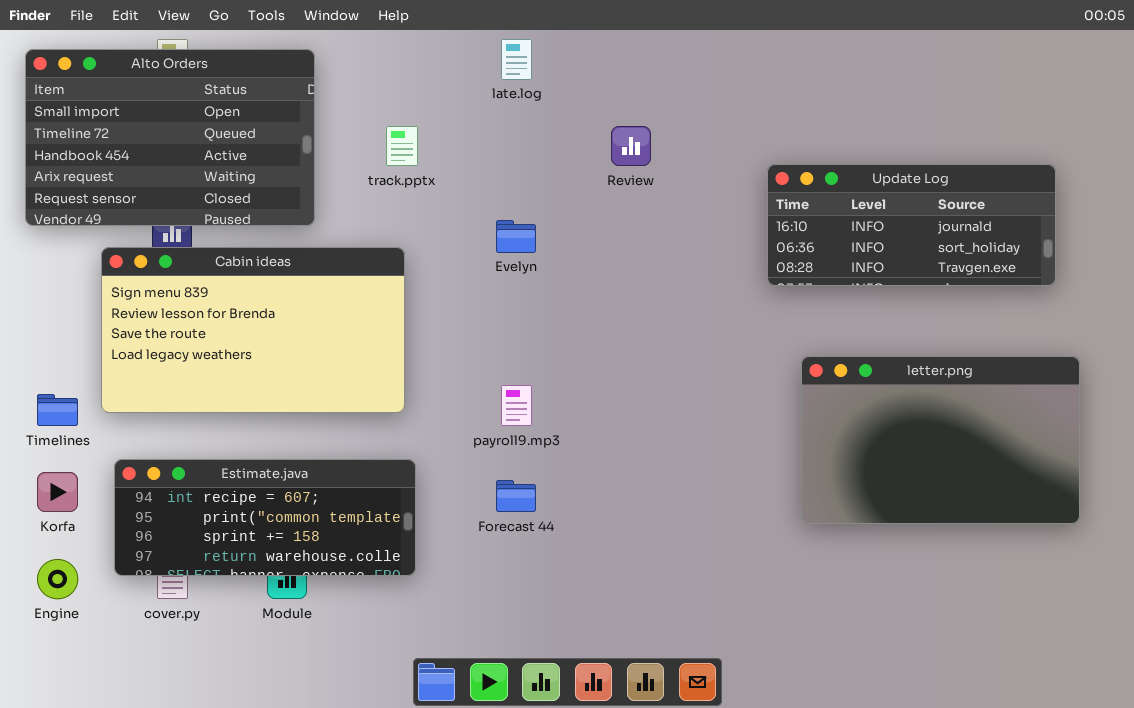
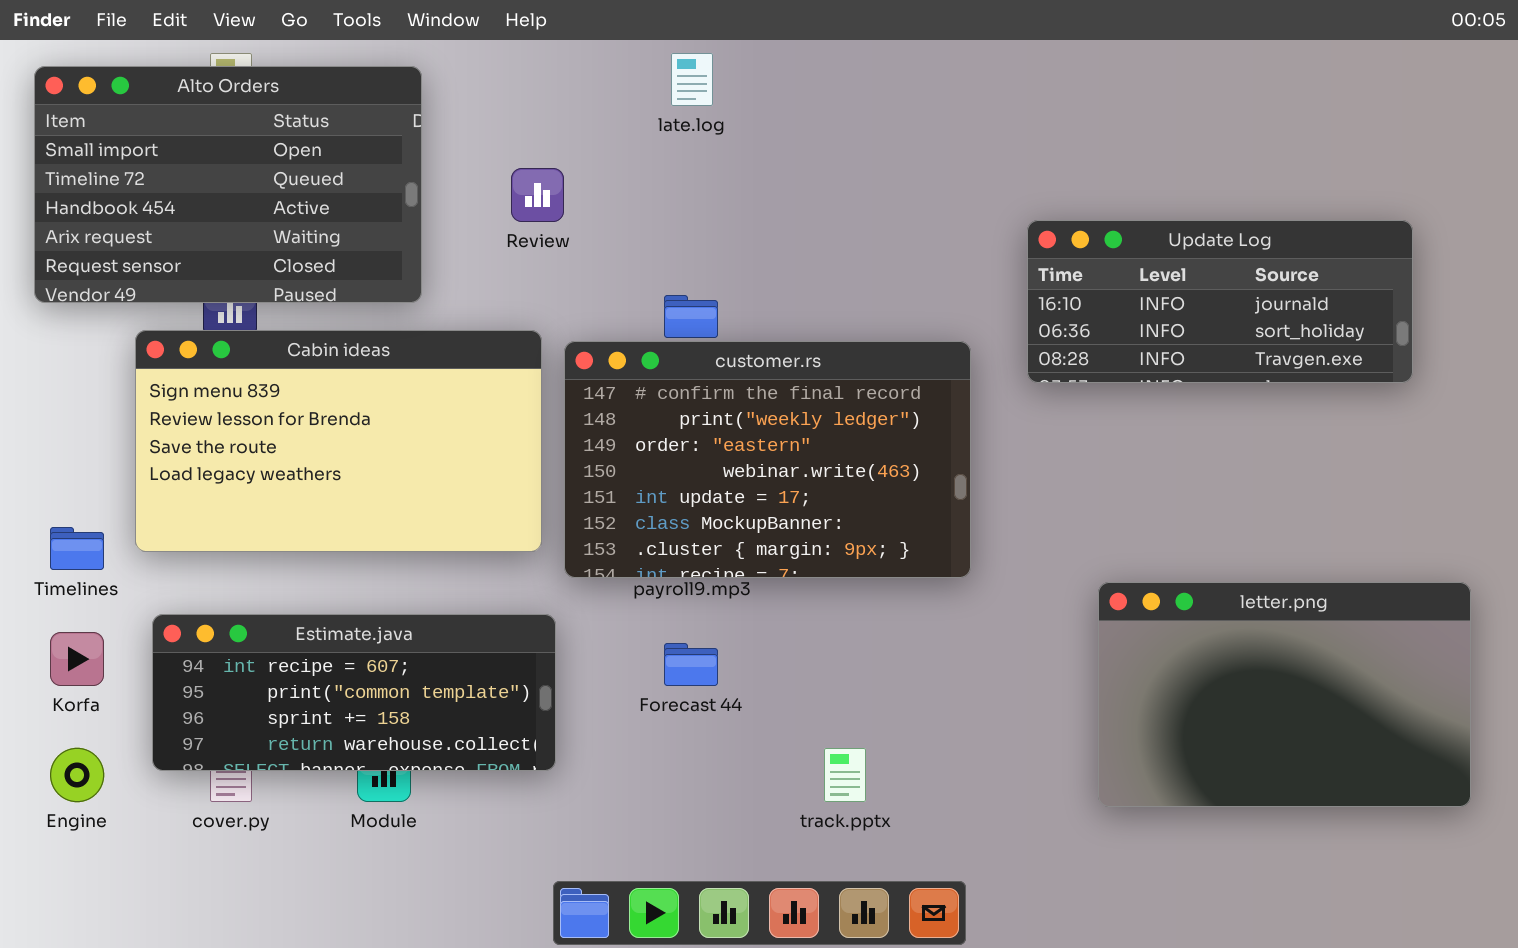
track.pptx: [386,126,418,166] -> [824,748,866,802], moved
Review: [611,126,651,166] -> [511,168,564,222], moved
customer.rs: none -> [564,341,971,578], opened
letter.png: [801,356,1080,524] -> [1098,582,1471,807], moved

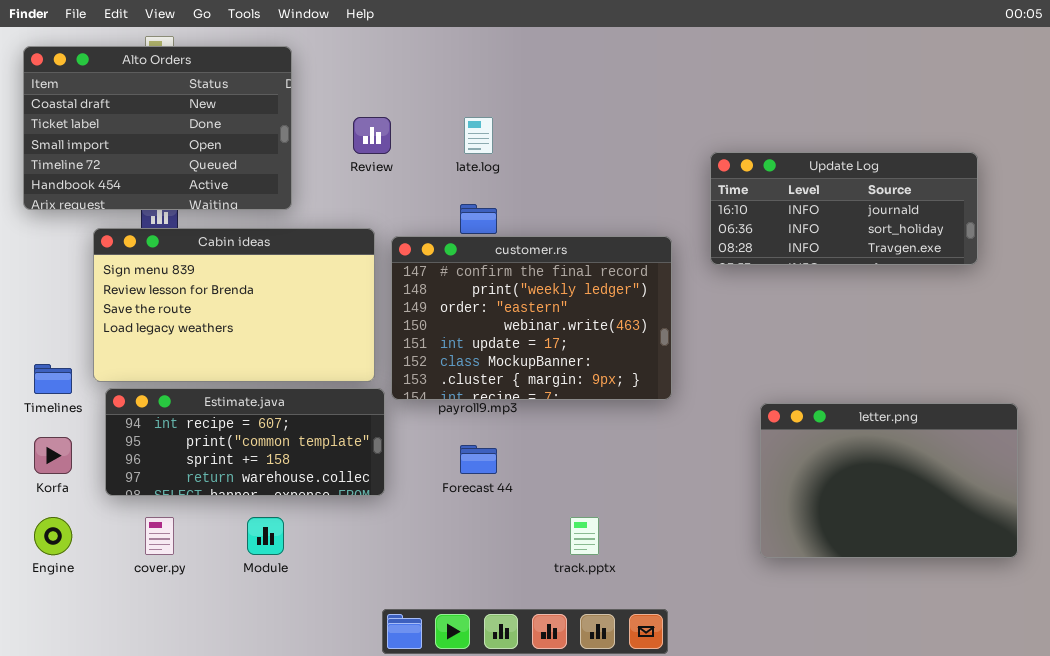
late.log: [671,53,713,106] -> [464,117,493,154], moved
Alto Orders: [34,66,422,303] -> [23,46,292,210], scrolled up 2 rows
Estimate.java: [152,614,556,771] -> [105,388,385,496], moved

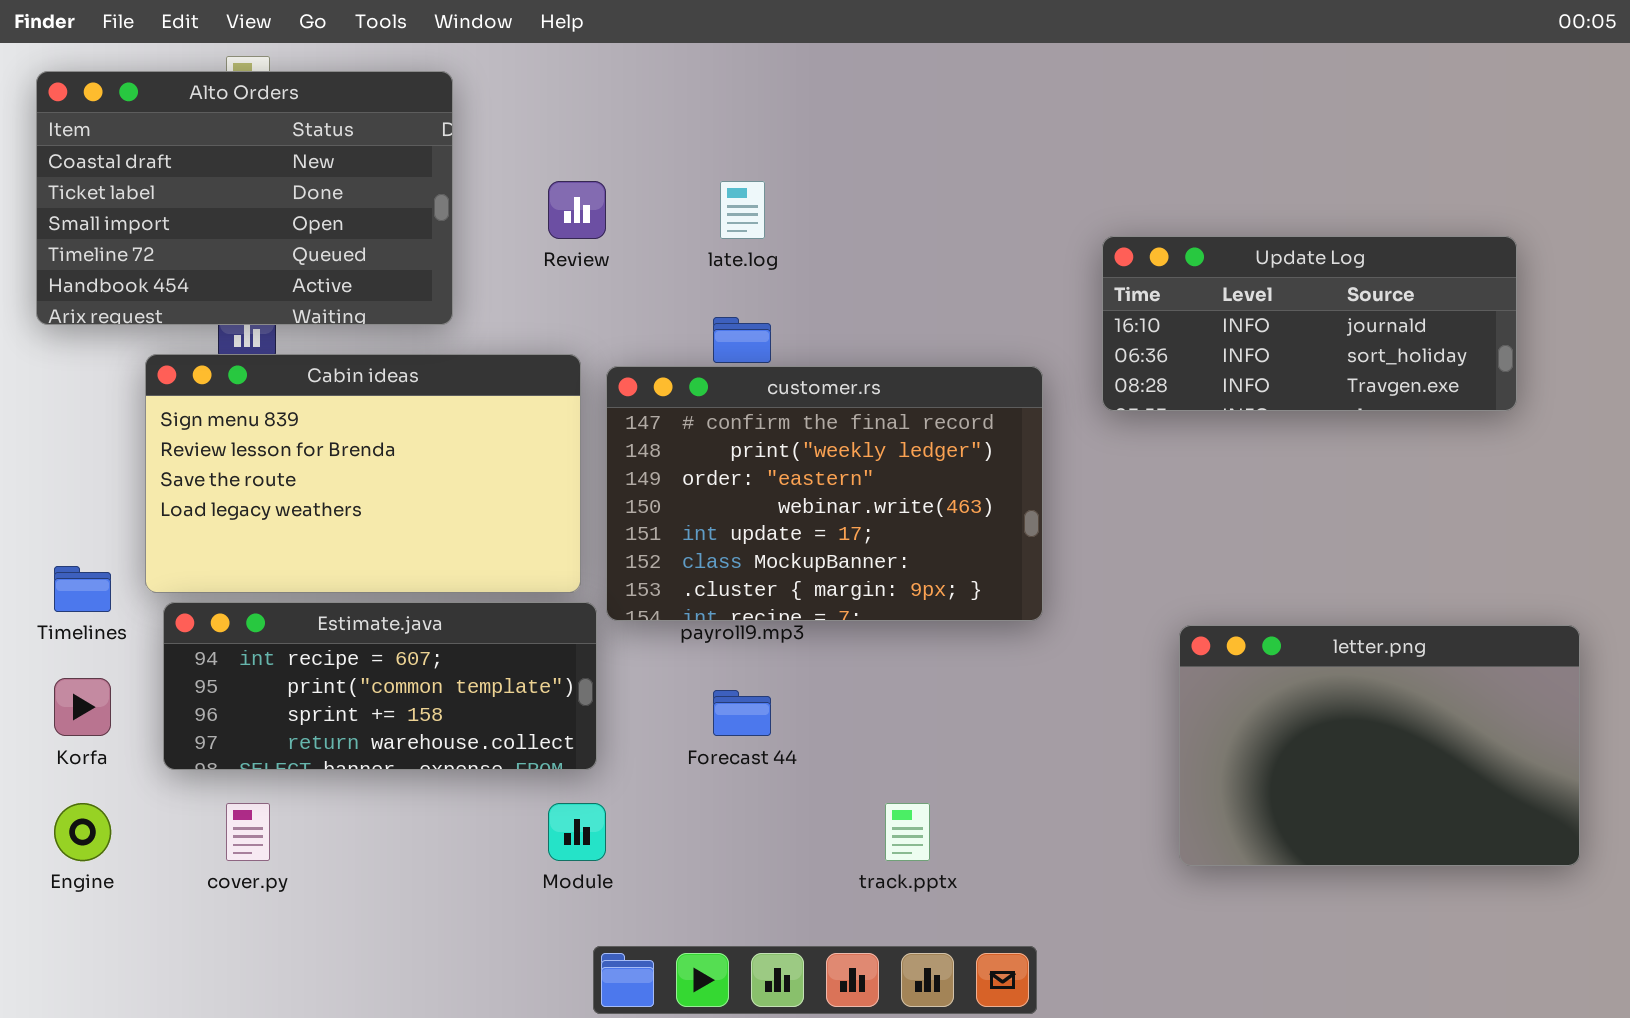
Module: [247,517,284,555] -> [548,803,606,861], moved

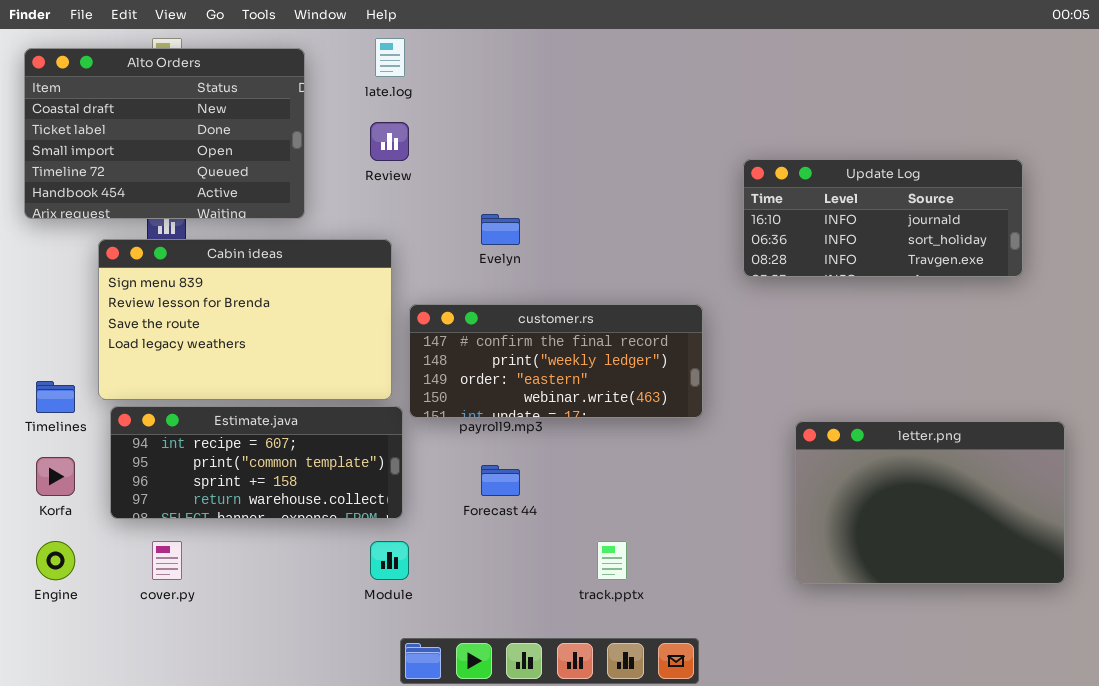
late.log: [720,181,765,239] -> [375,38,405,77], moved
customer.rs: [606,366,1043,621] -> [409,304,703,418], resized

